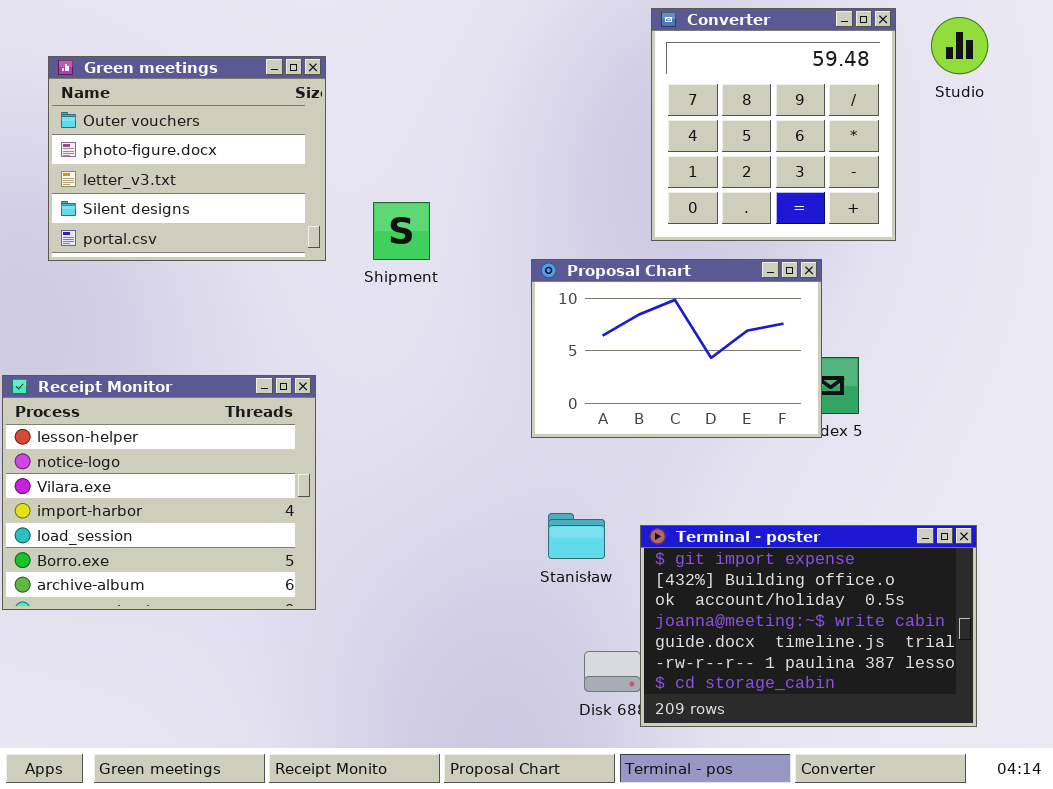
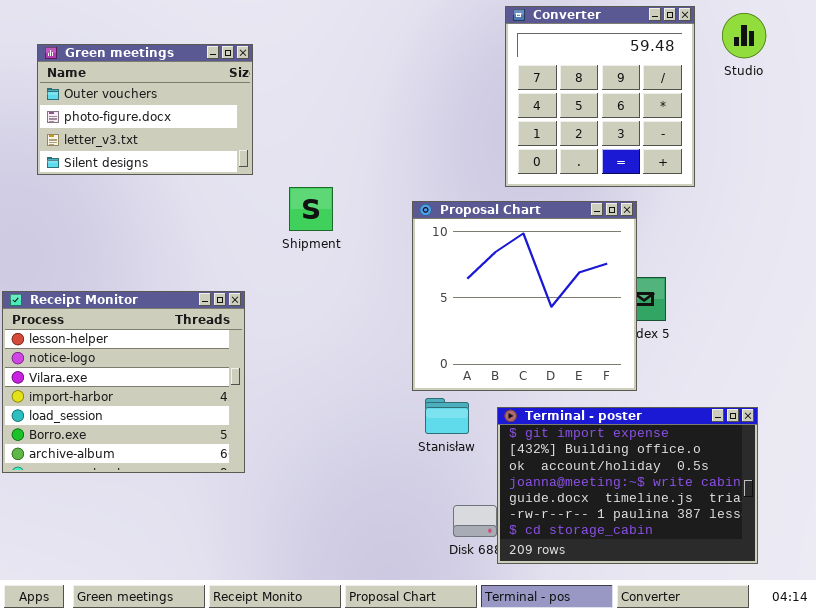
Green meetings: [48,56,326,261] -> [37,44,253,175], resized
Shipment: [373,202,430,260] -> [289,187,333,231], moved
Proposal Chart: [531,259,822,438] -> [412,201,637,391], resized

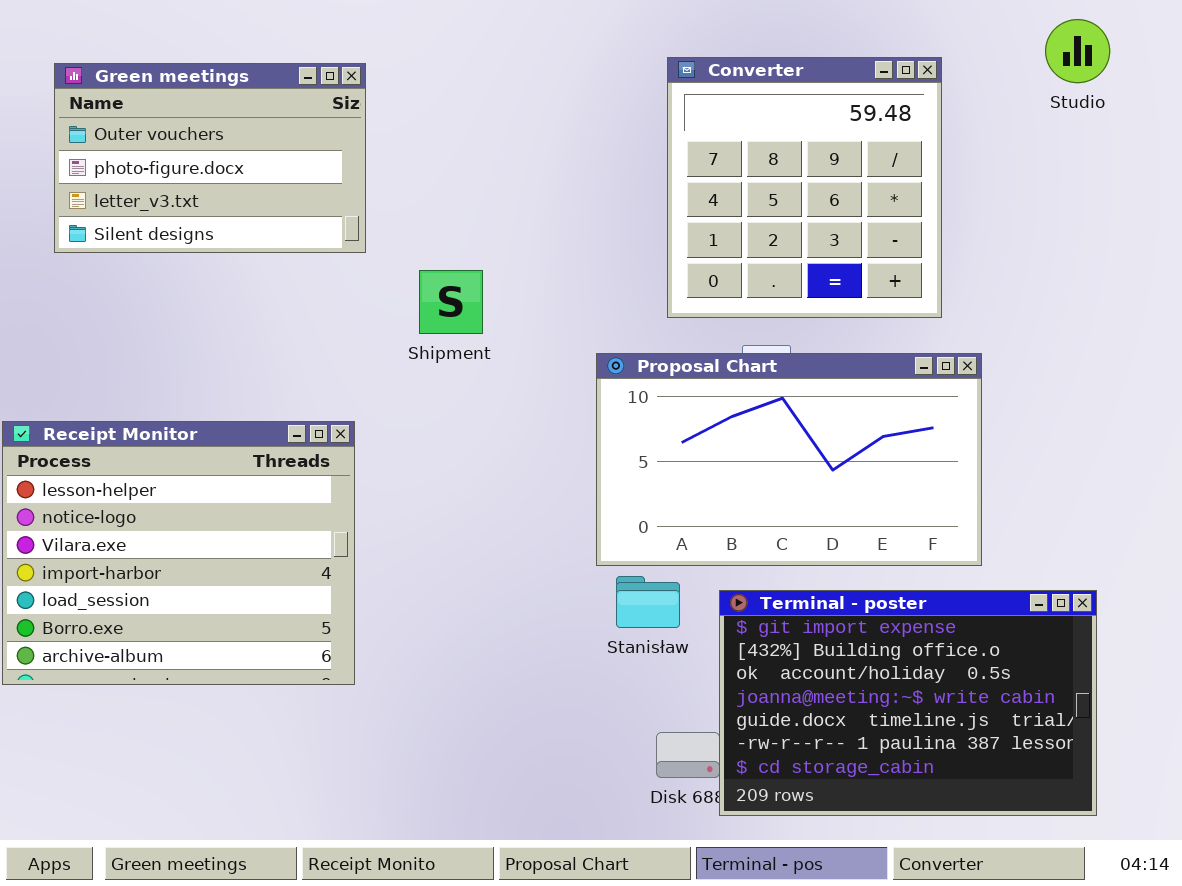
Converter: [505,6,695,187] -> [667,57,942,318], moved
Proposal Chart: [412,201,637,391] -> [596,353,982,566], resized

